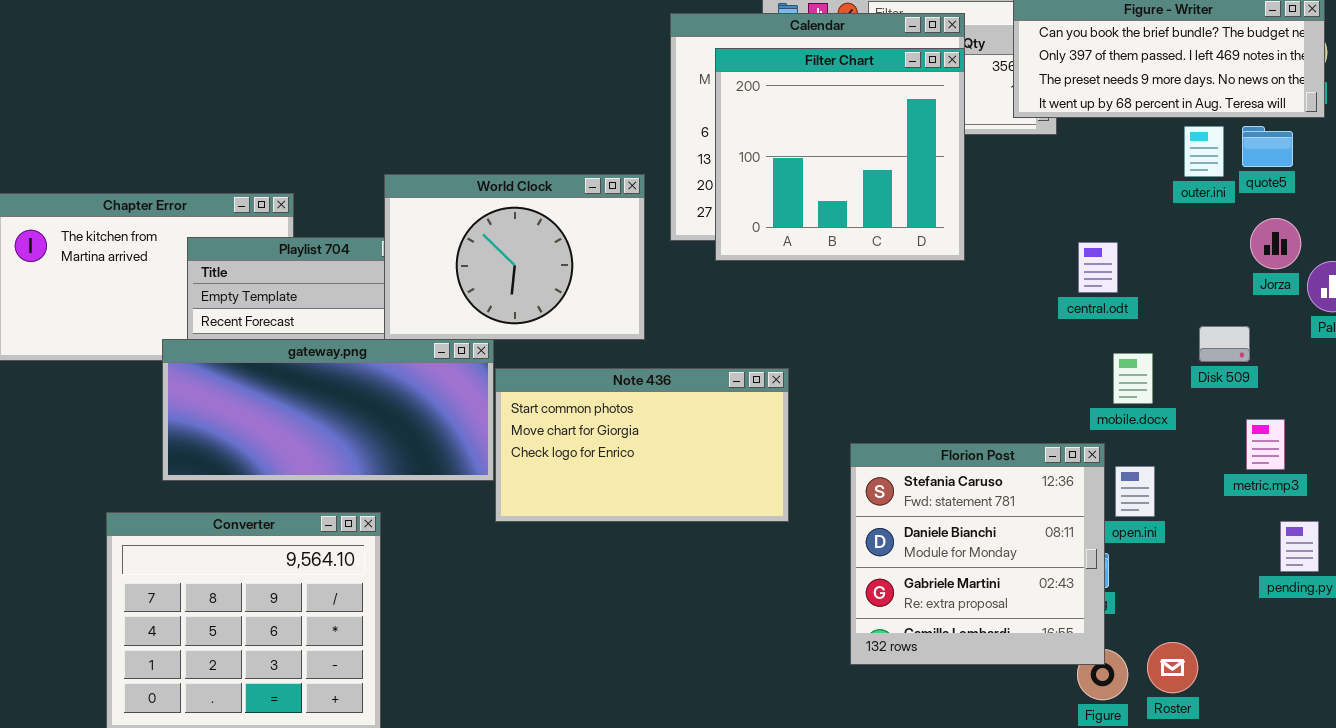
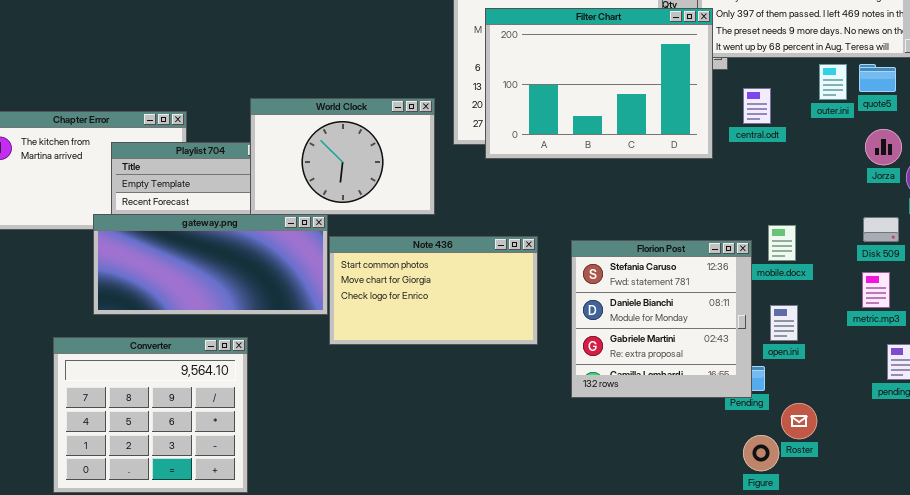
Filter Chart: [715,48,965,261] -> [485,8,713,159], resized
central.odt: [1078,242,1118,293] -> [743,88,771,124], moved
Disk 509: [1199,326,1250,362] -> [863,217,899,242], moved
Florion Post: [850,443,1105,665] -> [571,240,752,398], moved
Roster: [1147,642,1198,693] -> [781,403,817,439], moved

